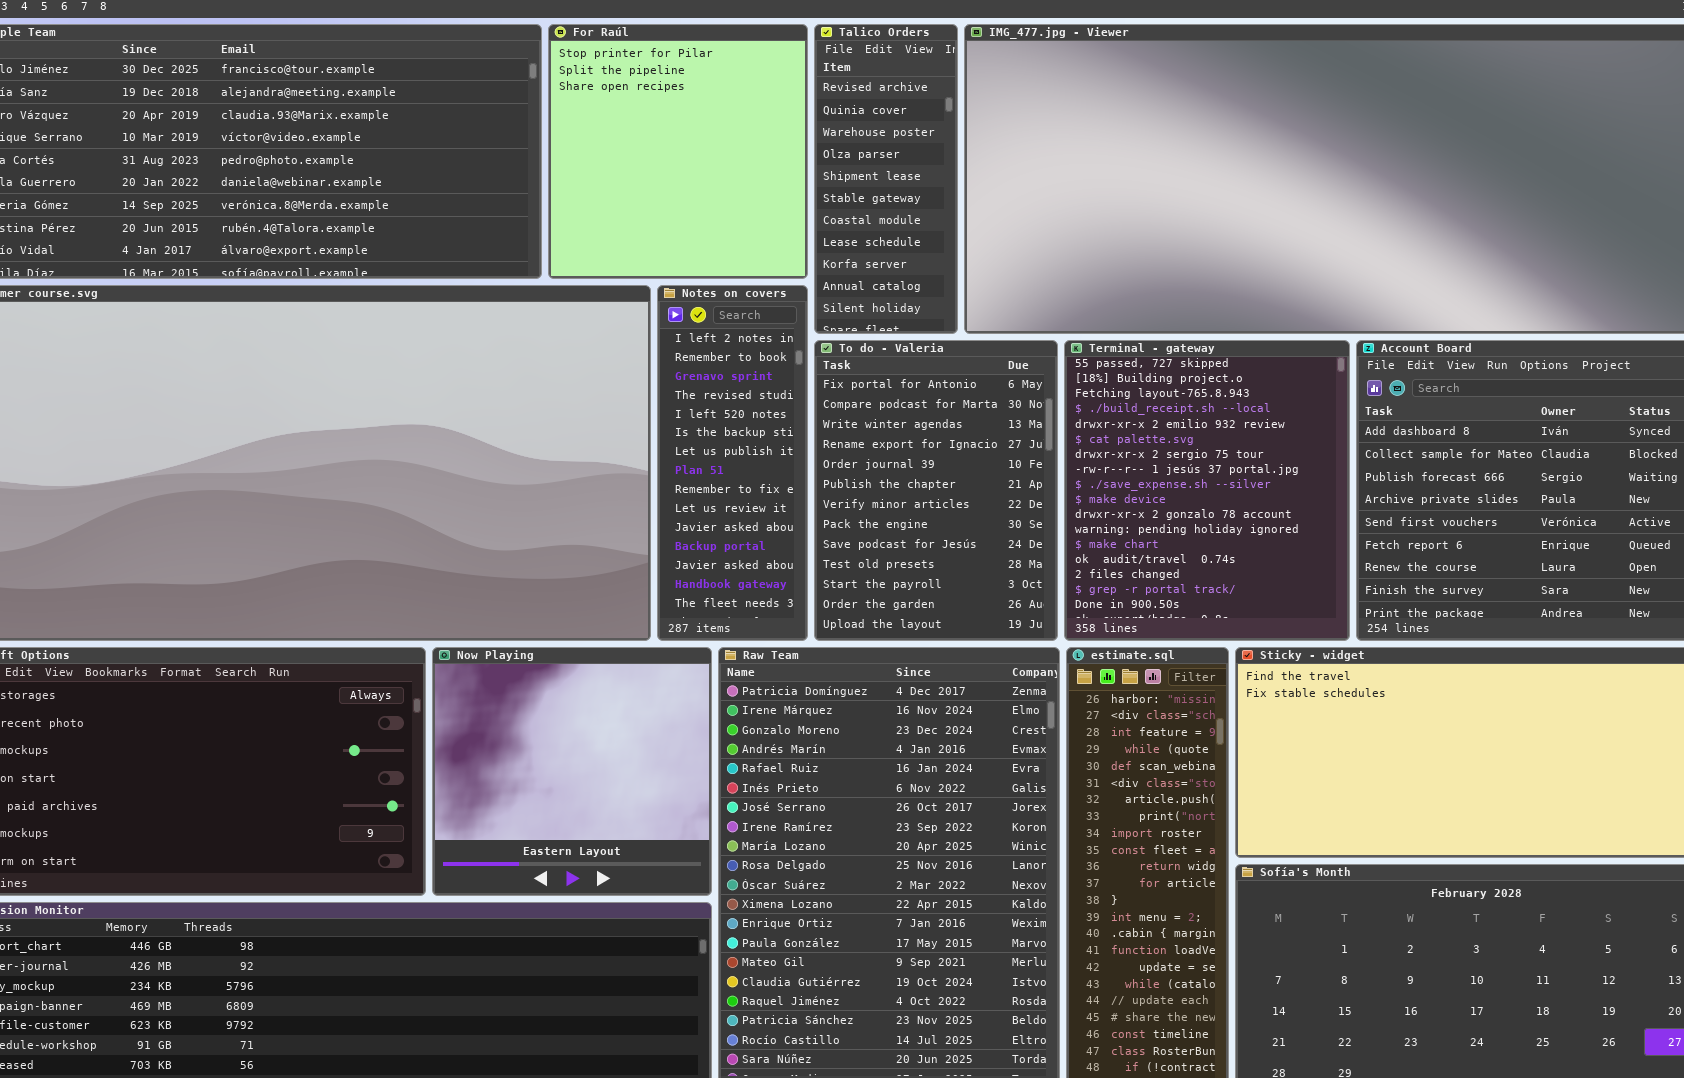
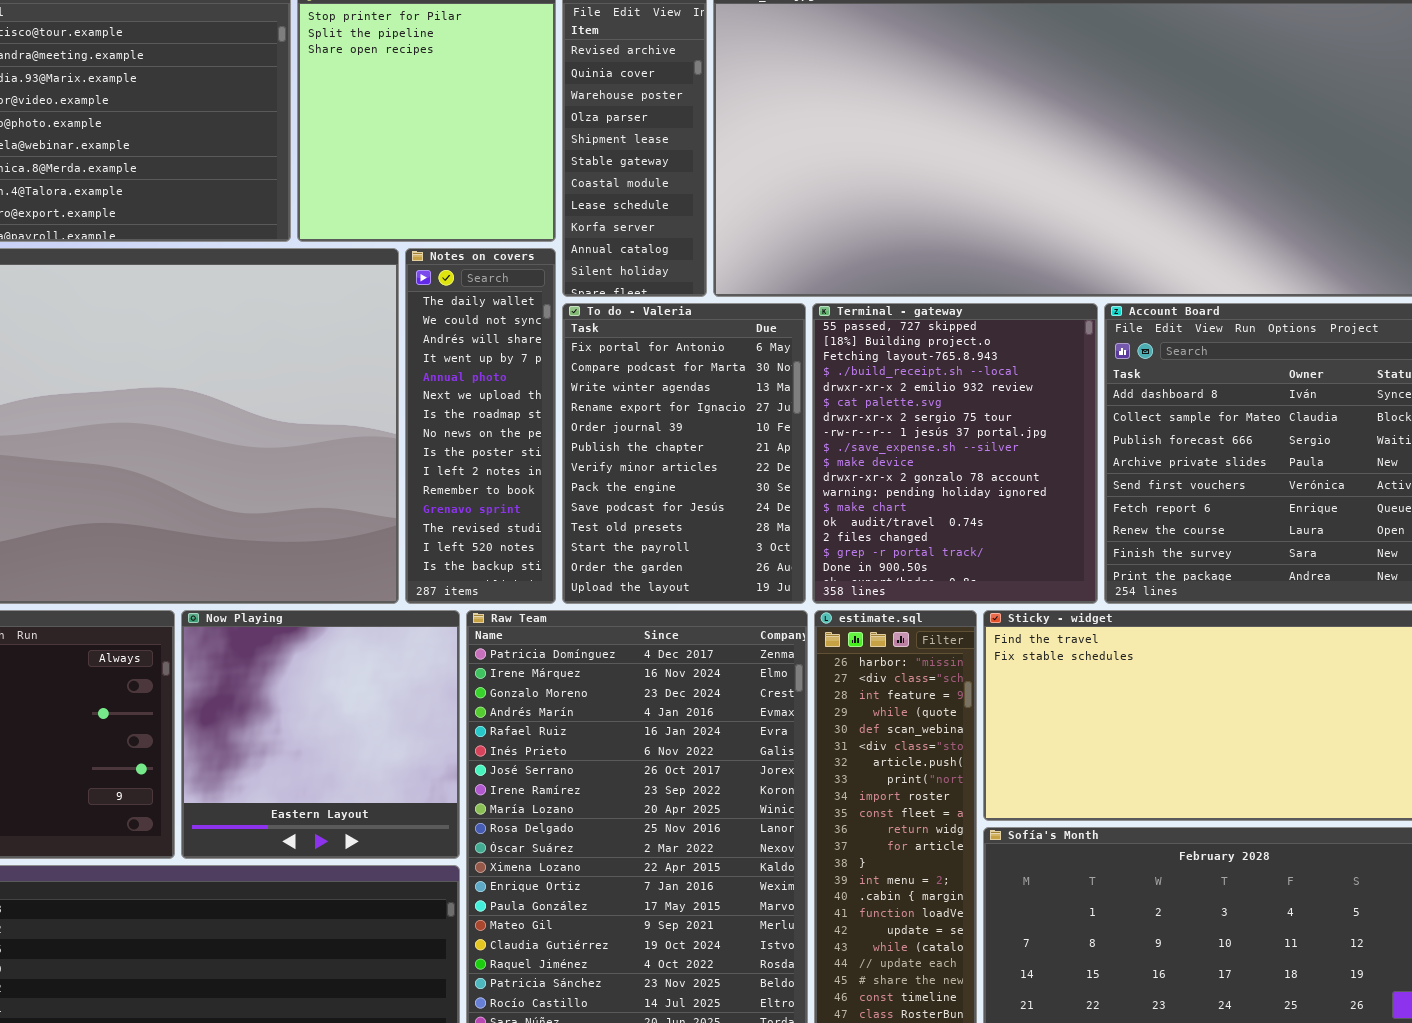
Notes on covers: [657,285,808,641] -> [405,248,556,604], scrolled up 9 rows

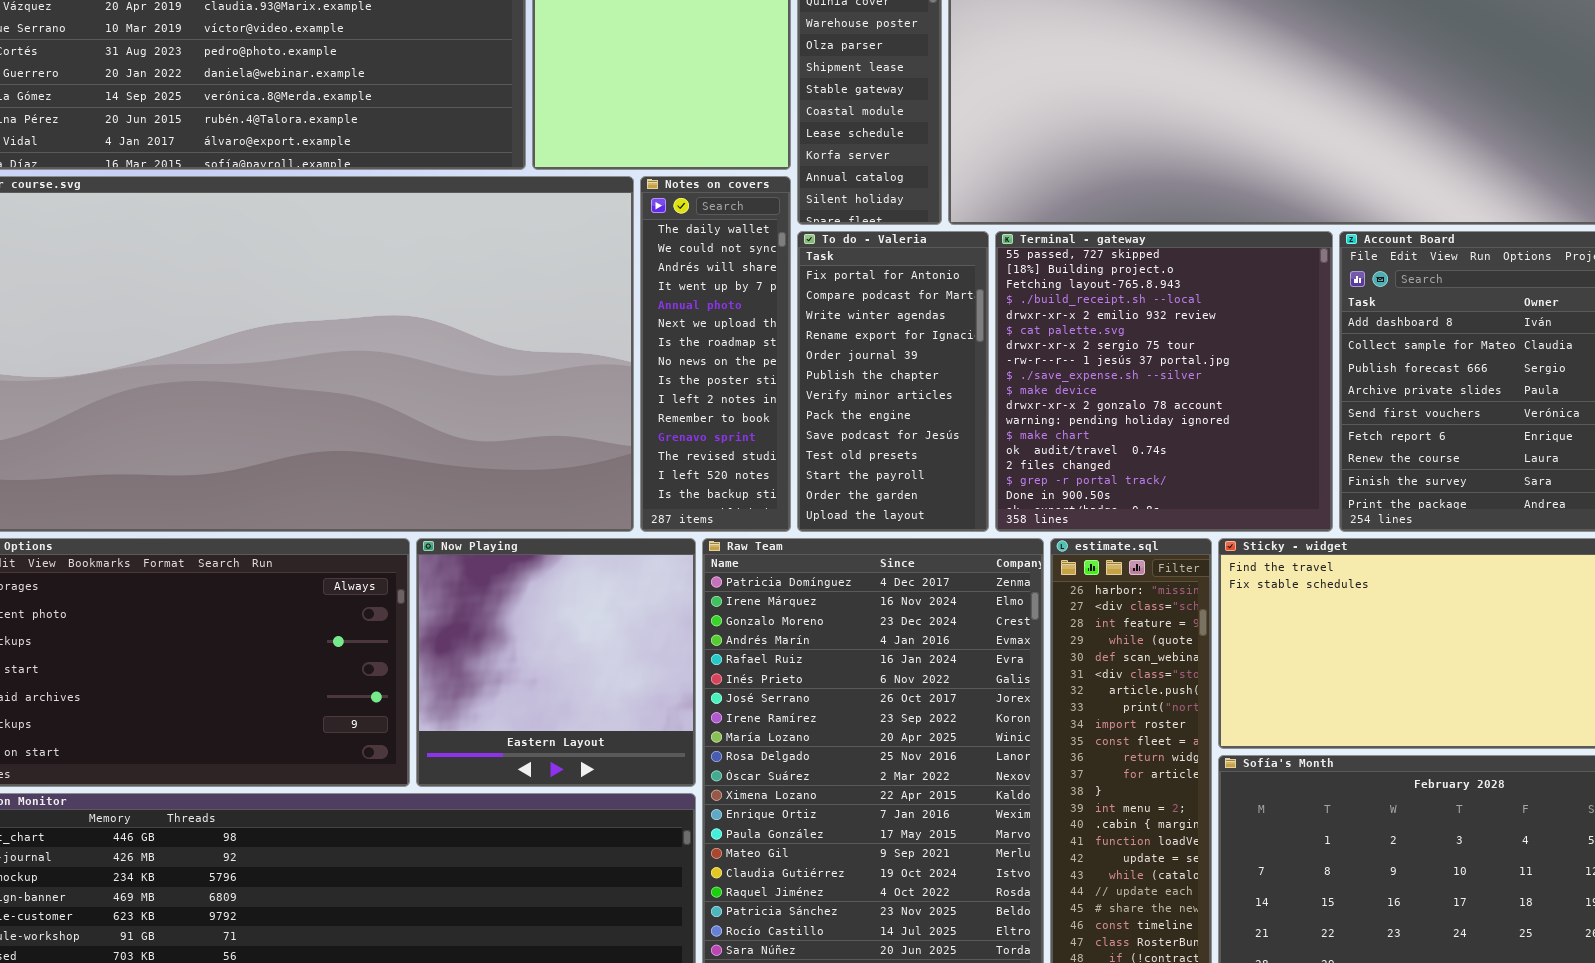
To do - Valeria: [562,303,806,604] -> [797,231,989,532], resized
Terminal - gateway: [812,303,1098,604] -> [995,231,1333,532], resized

